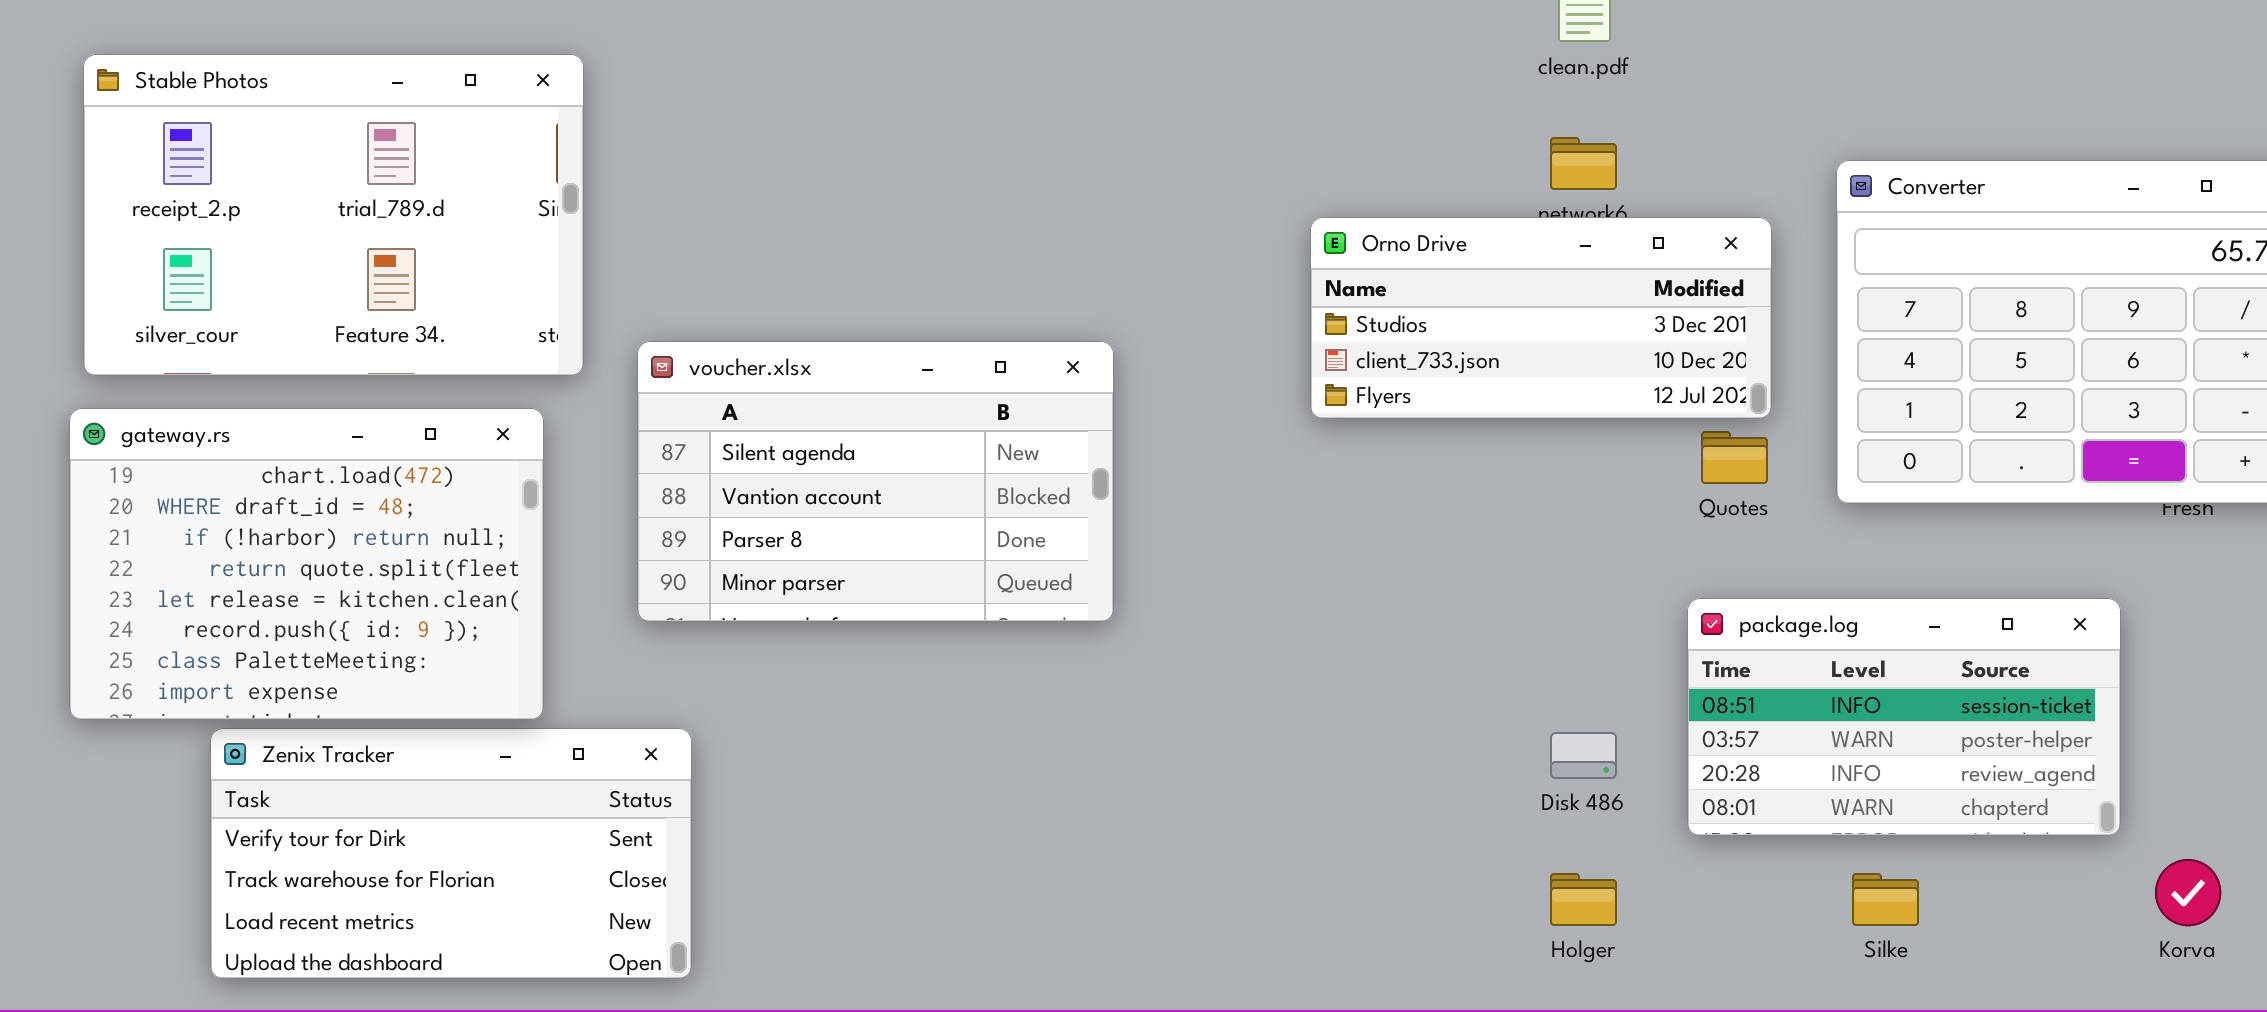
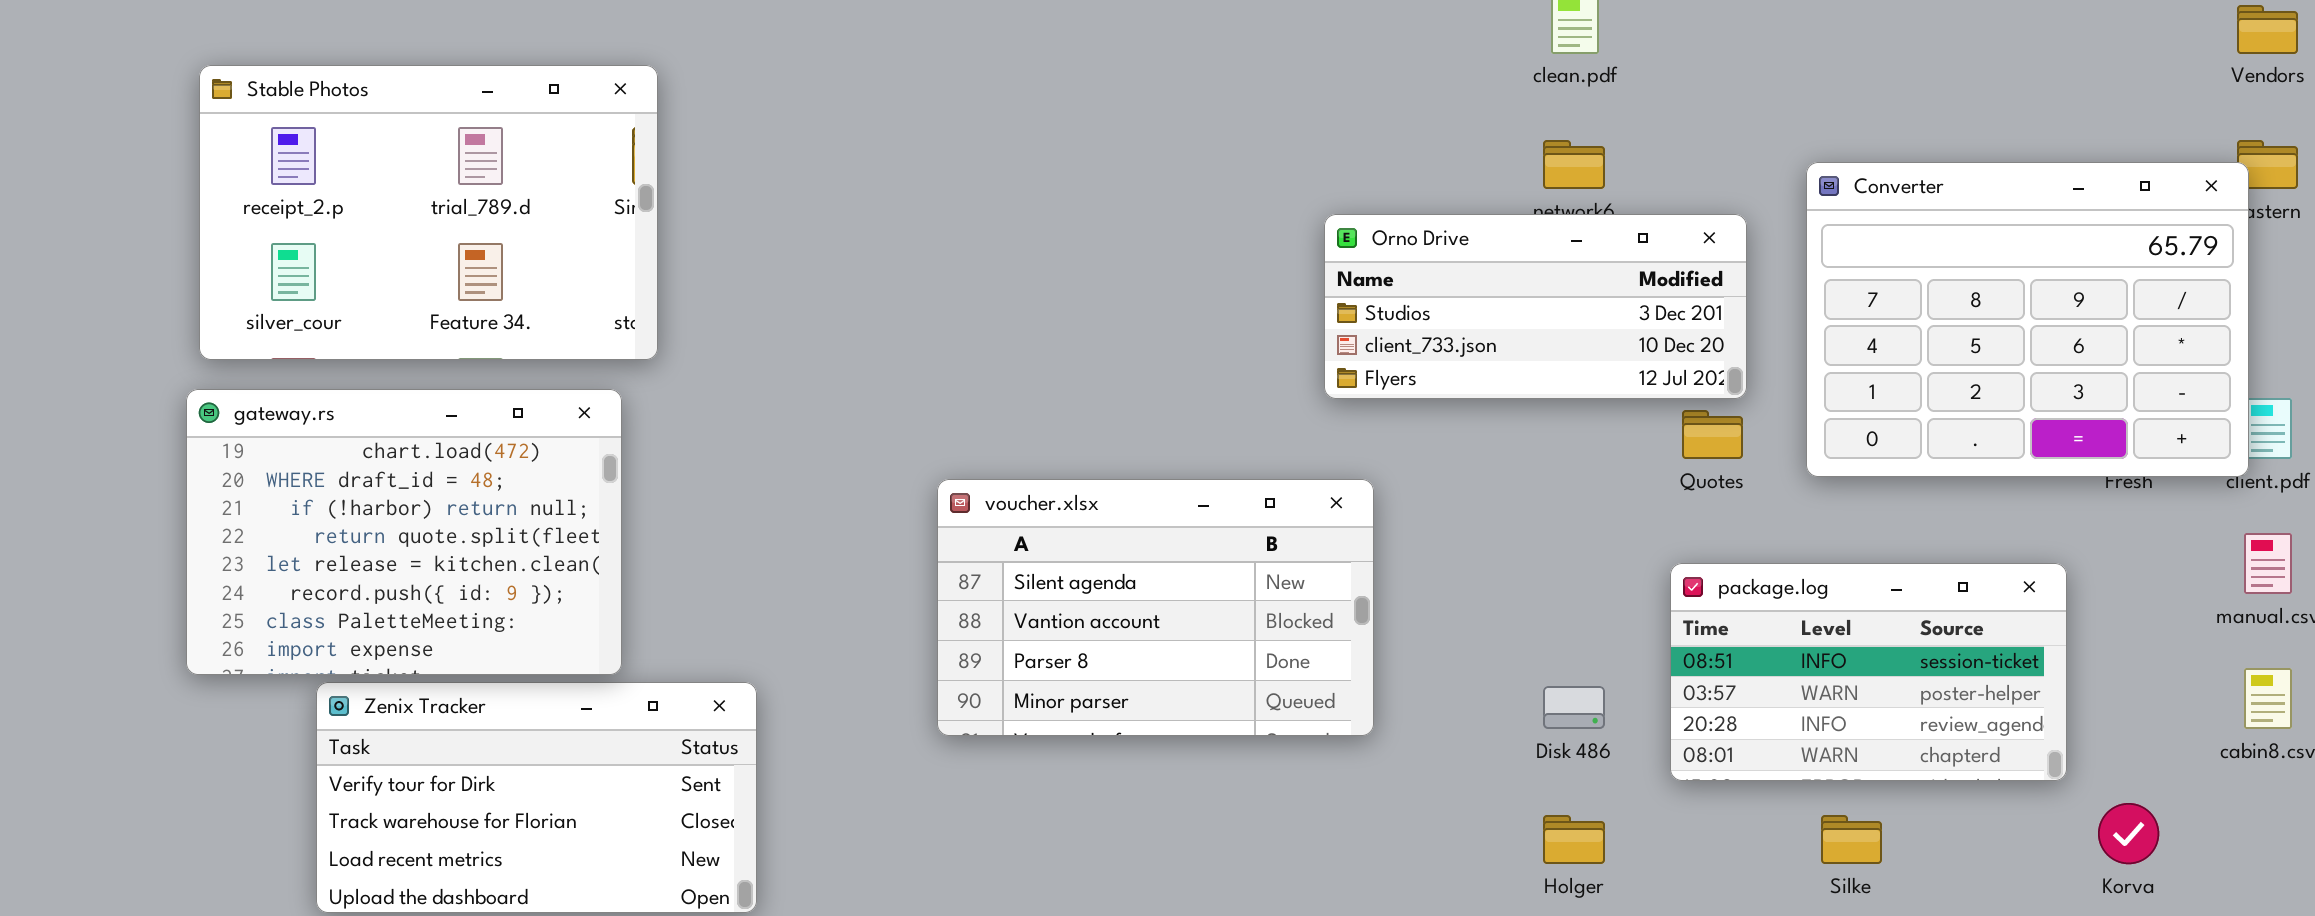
voucher.xlsx: [637,341,1114,622] -> [937,479,1374,736], moved

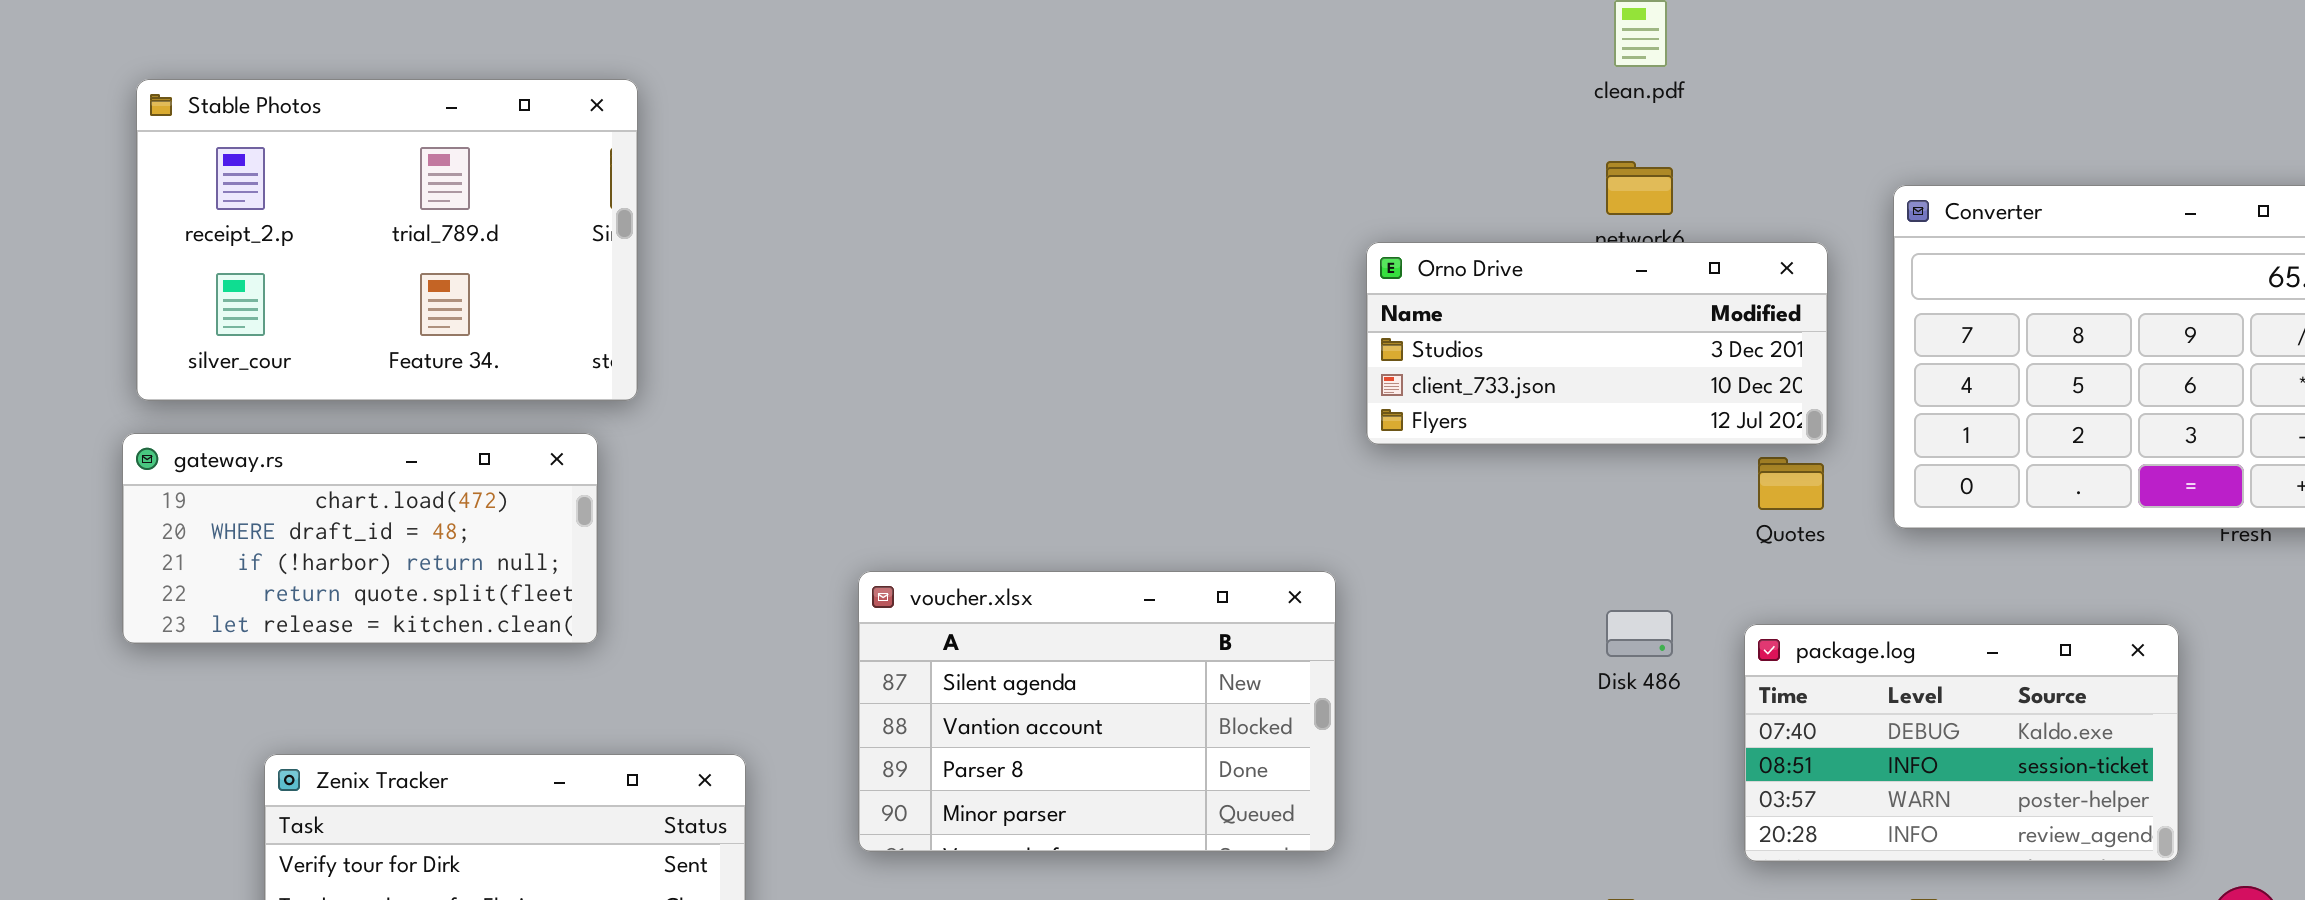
gateway.rs: [186,389,622,675] -> [122,433,598,644], resized
voucher.xlsx: [937,479,1374,736] -> [858,571,1336,852], moved
package.log: [1670,563,2067,781] -> [1744,624,2179,862], scrolled up 1 row
Disk 486: [1543,686,1605,729] -> [1606,610,1673,657], moved

